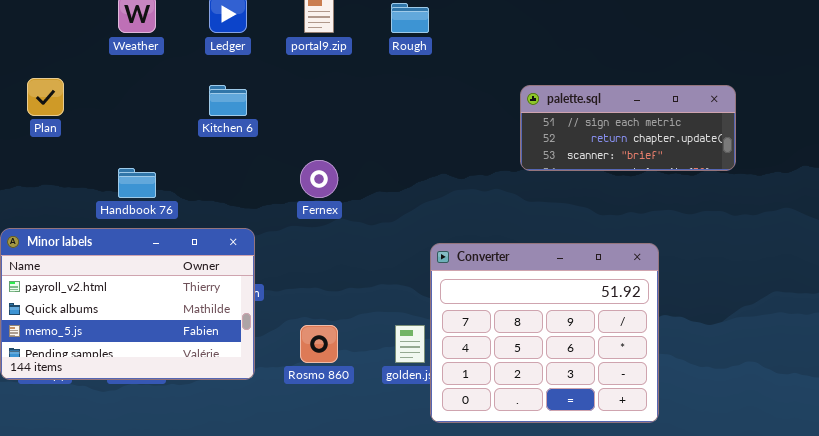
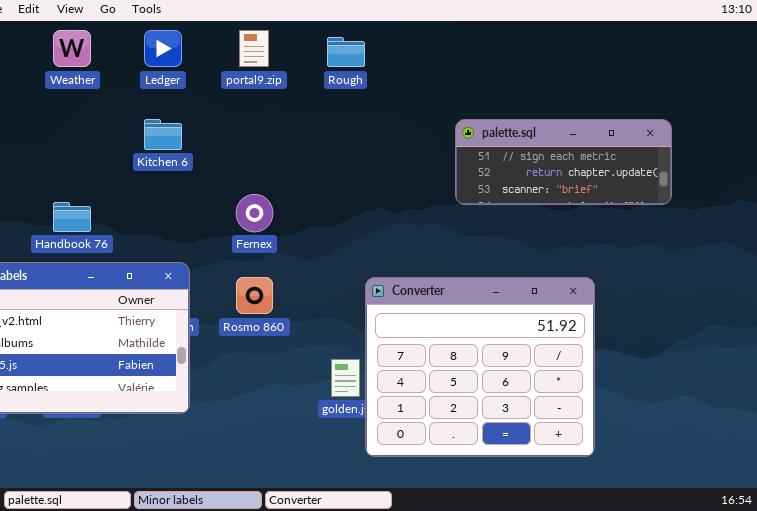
Rosmo 860: [300,325,338,363] -> [236,277,273,314], moved

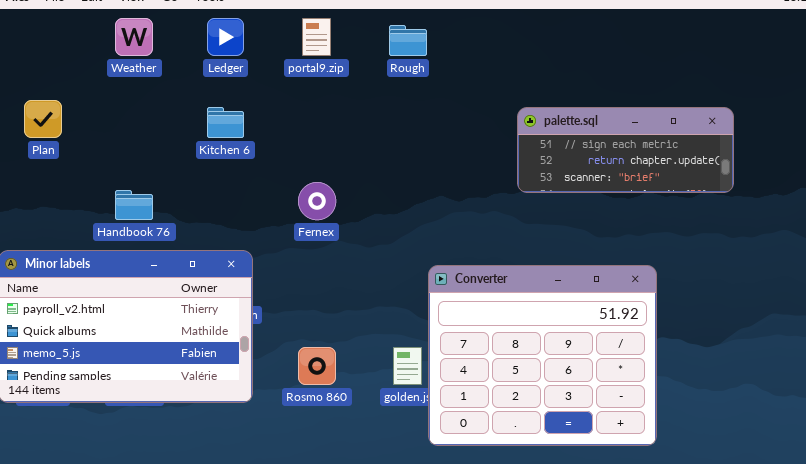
Rosmo 860: [236,277,273,314] -> [298,347,336,385], moved

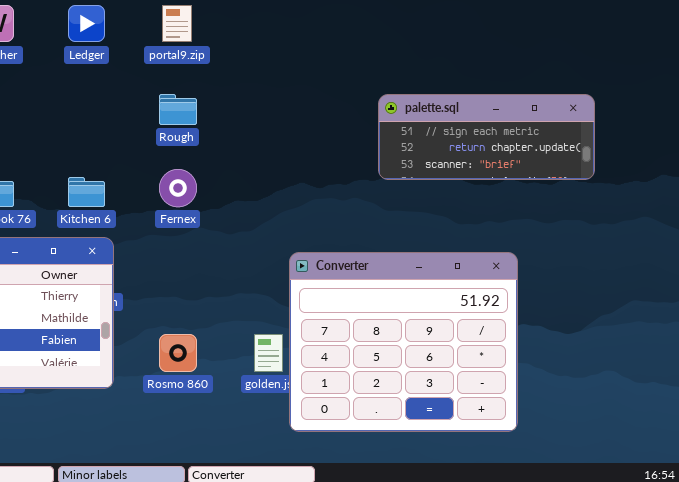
Rough: [389,25,427,56] -> [159,94,197,125], moved
Kitchen 6: [207,107,244,138] -> [68,177,105,207], moved

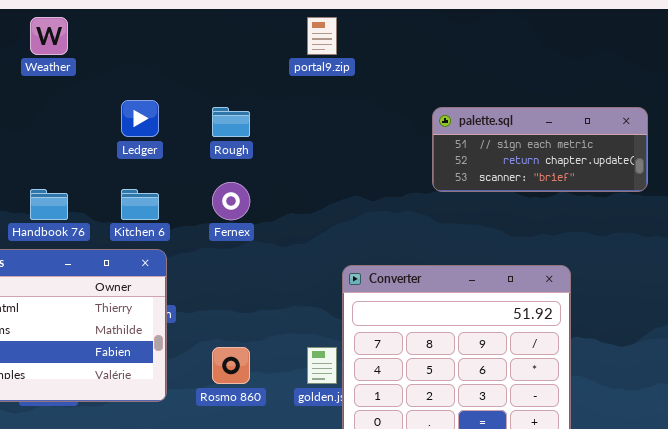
Ledger: [68,5,105,42] -> [121,100,159,137], moved
portal9.zip: [162,5,192,42] -> [307,17,337,55], moved

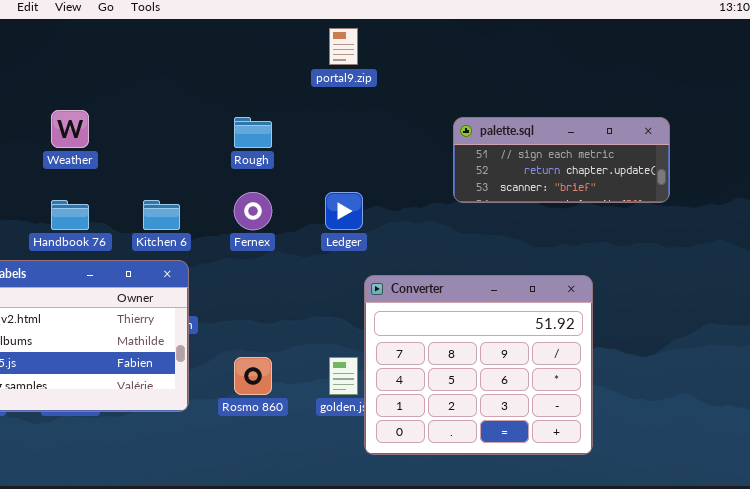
Weather: [30,17,68,55] -> [51,110,89,148], moved
Ledger: [121,100,159,137] -> [325,192,363,230], moved

